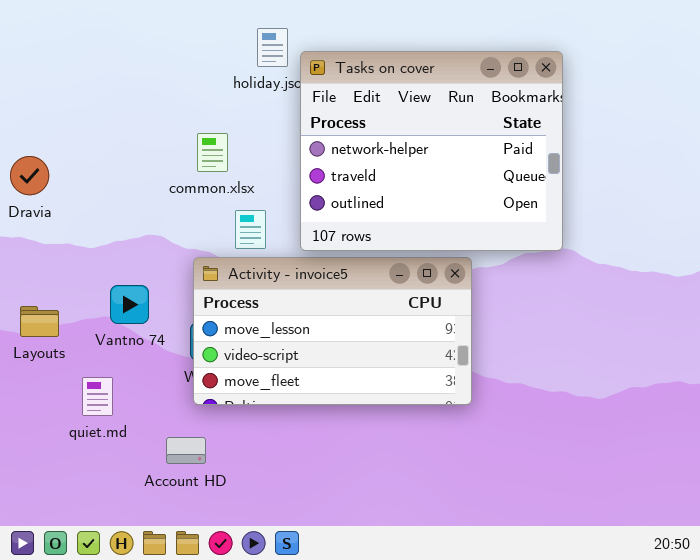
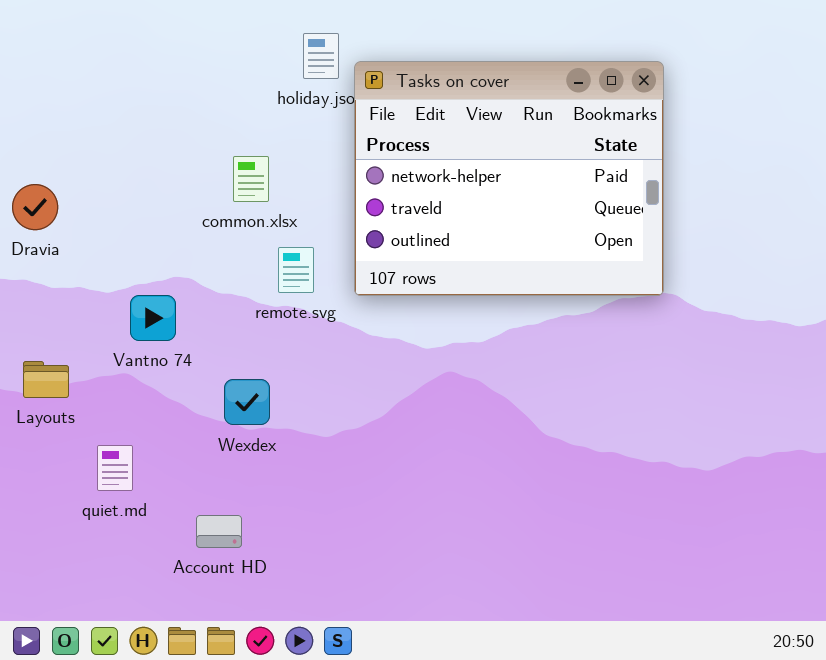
Activity - invoice5: [193,257,472,405] -> none, closed
Vantno 74: [110,285,149,324] -> [130,295,176,341], moved

